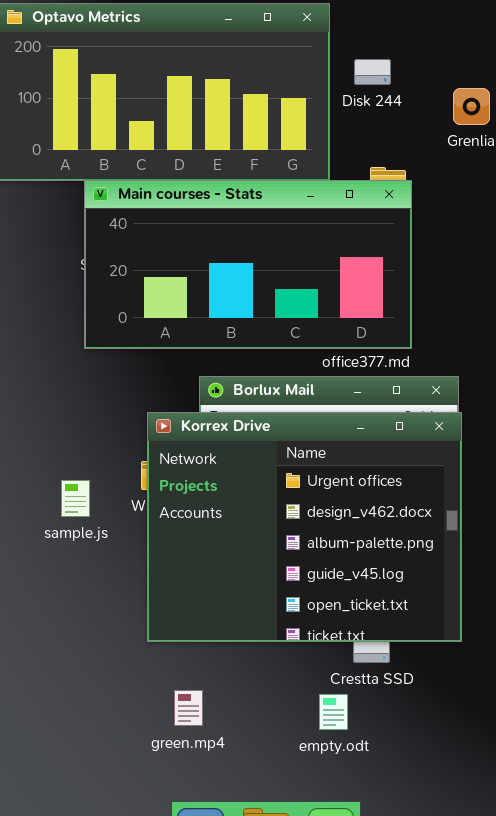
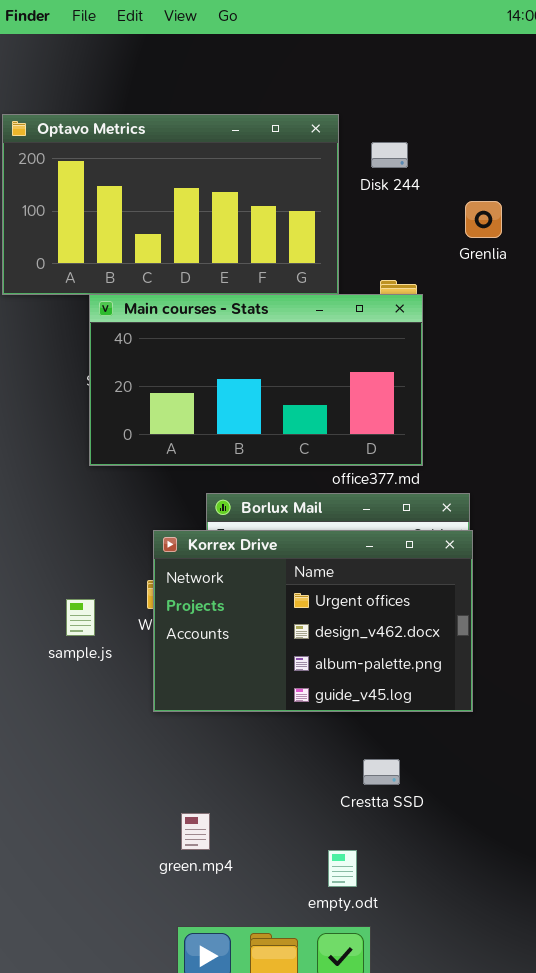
Disk 244: [354,59,391,85] -> [371,142,408,168], moved
Korrex Drive: [147,412,462,642] -> [153,530,473,712], resized
empty.odt: [319,694,348,730] -> [328,850,357,887], moved

